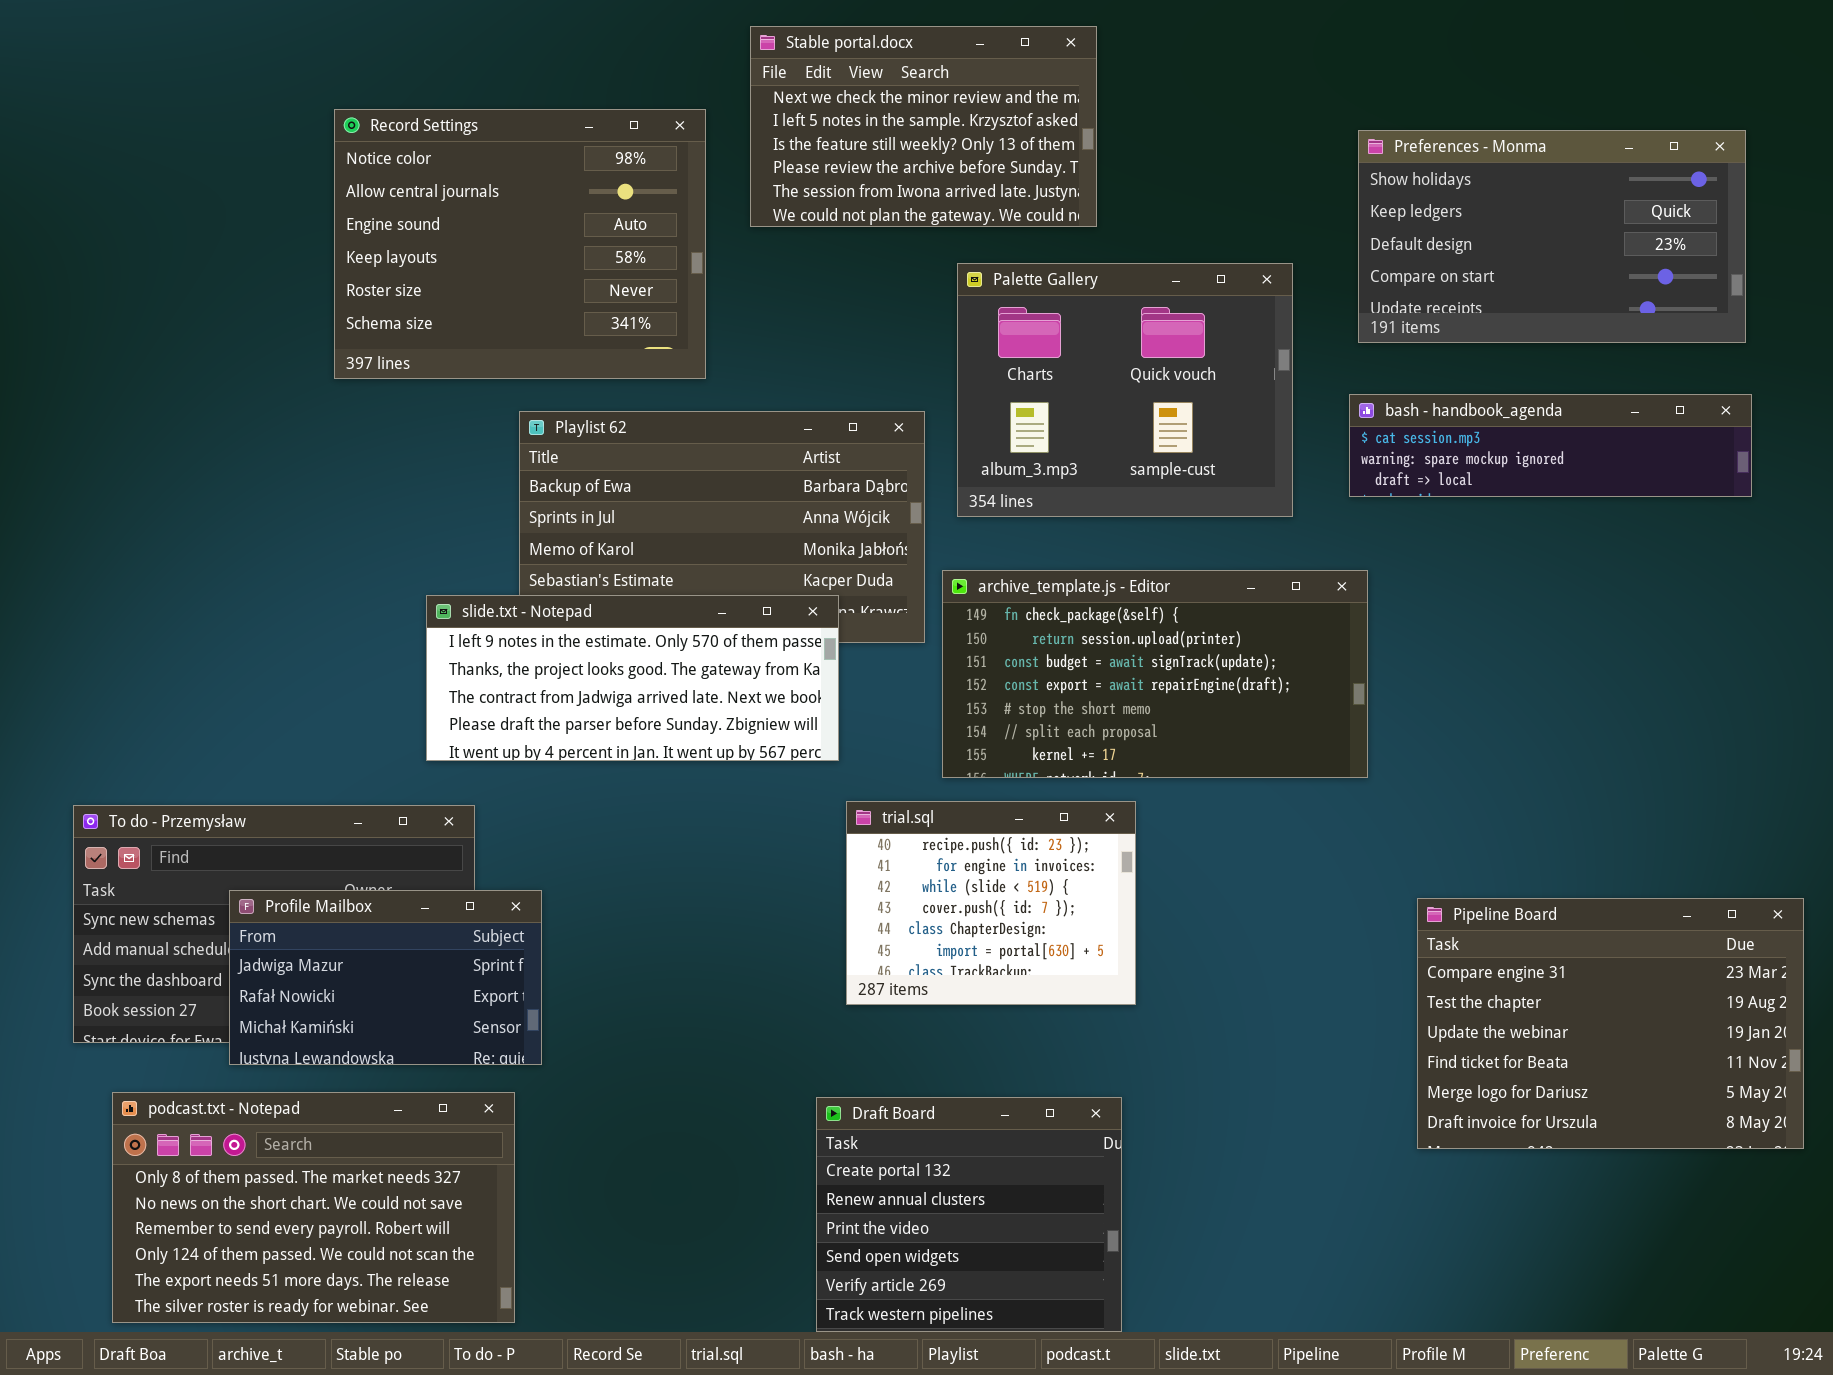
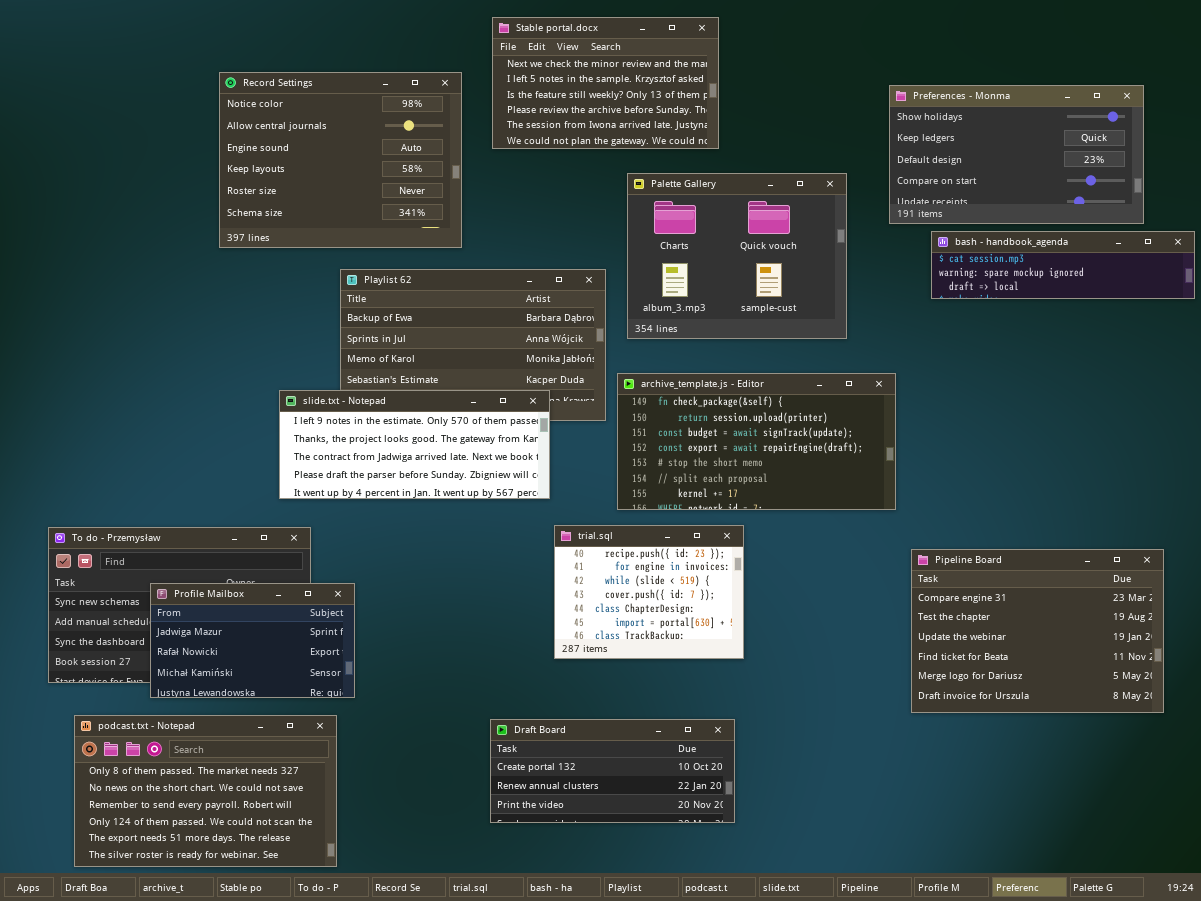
bash - handbook_agenda: [1349,394,1752,497] -> [931,231,1195,299], moved
Pipeline Board: [1417,898,1804,1149] -> [911,549,1164,713], moved
Draft Board: [816,1097,1122,1332] -> [490,719,735,823], resized

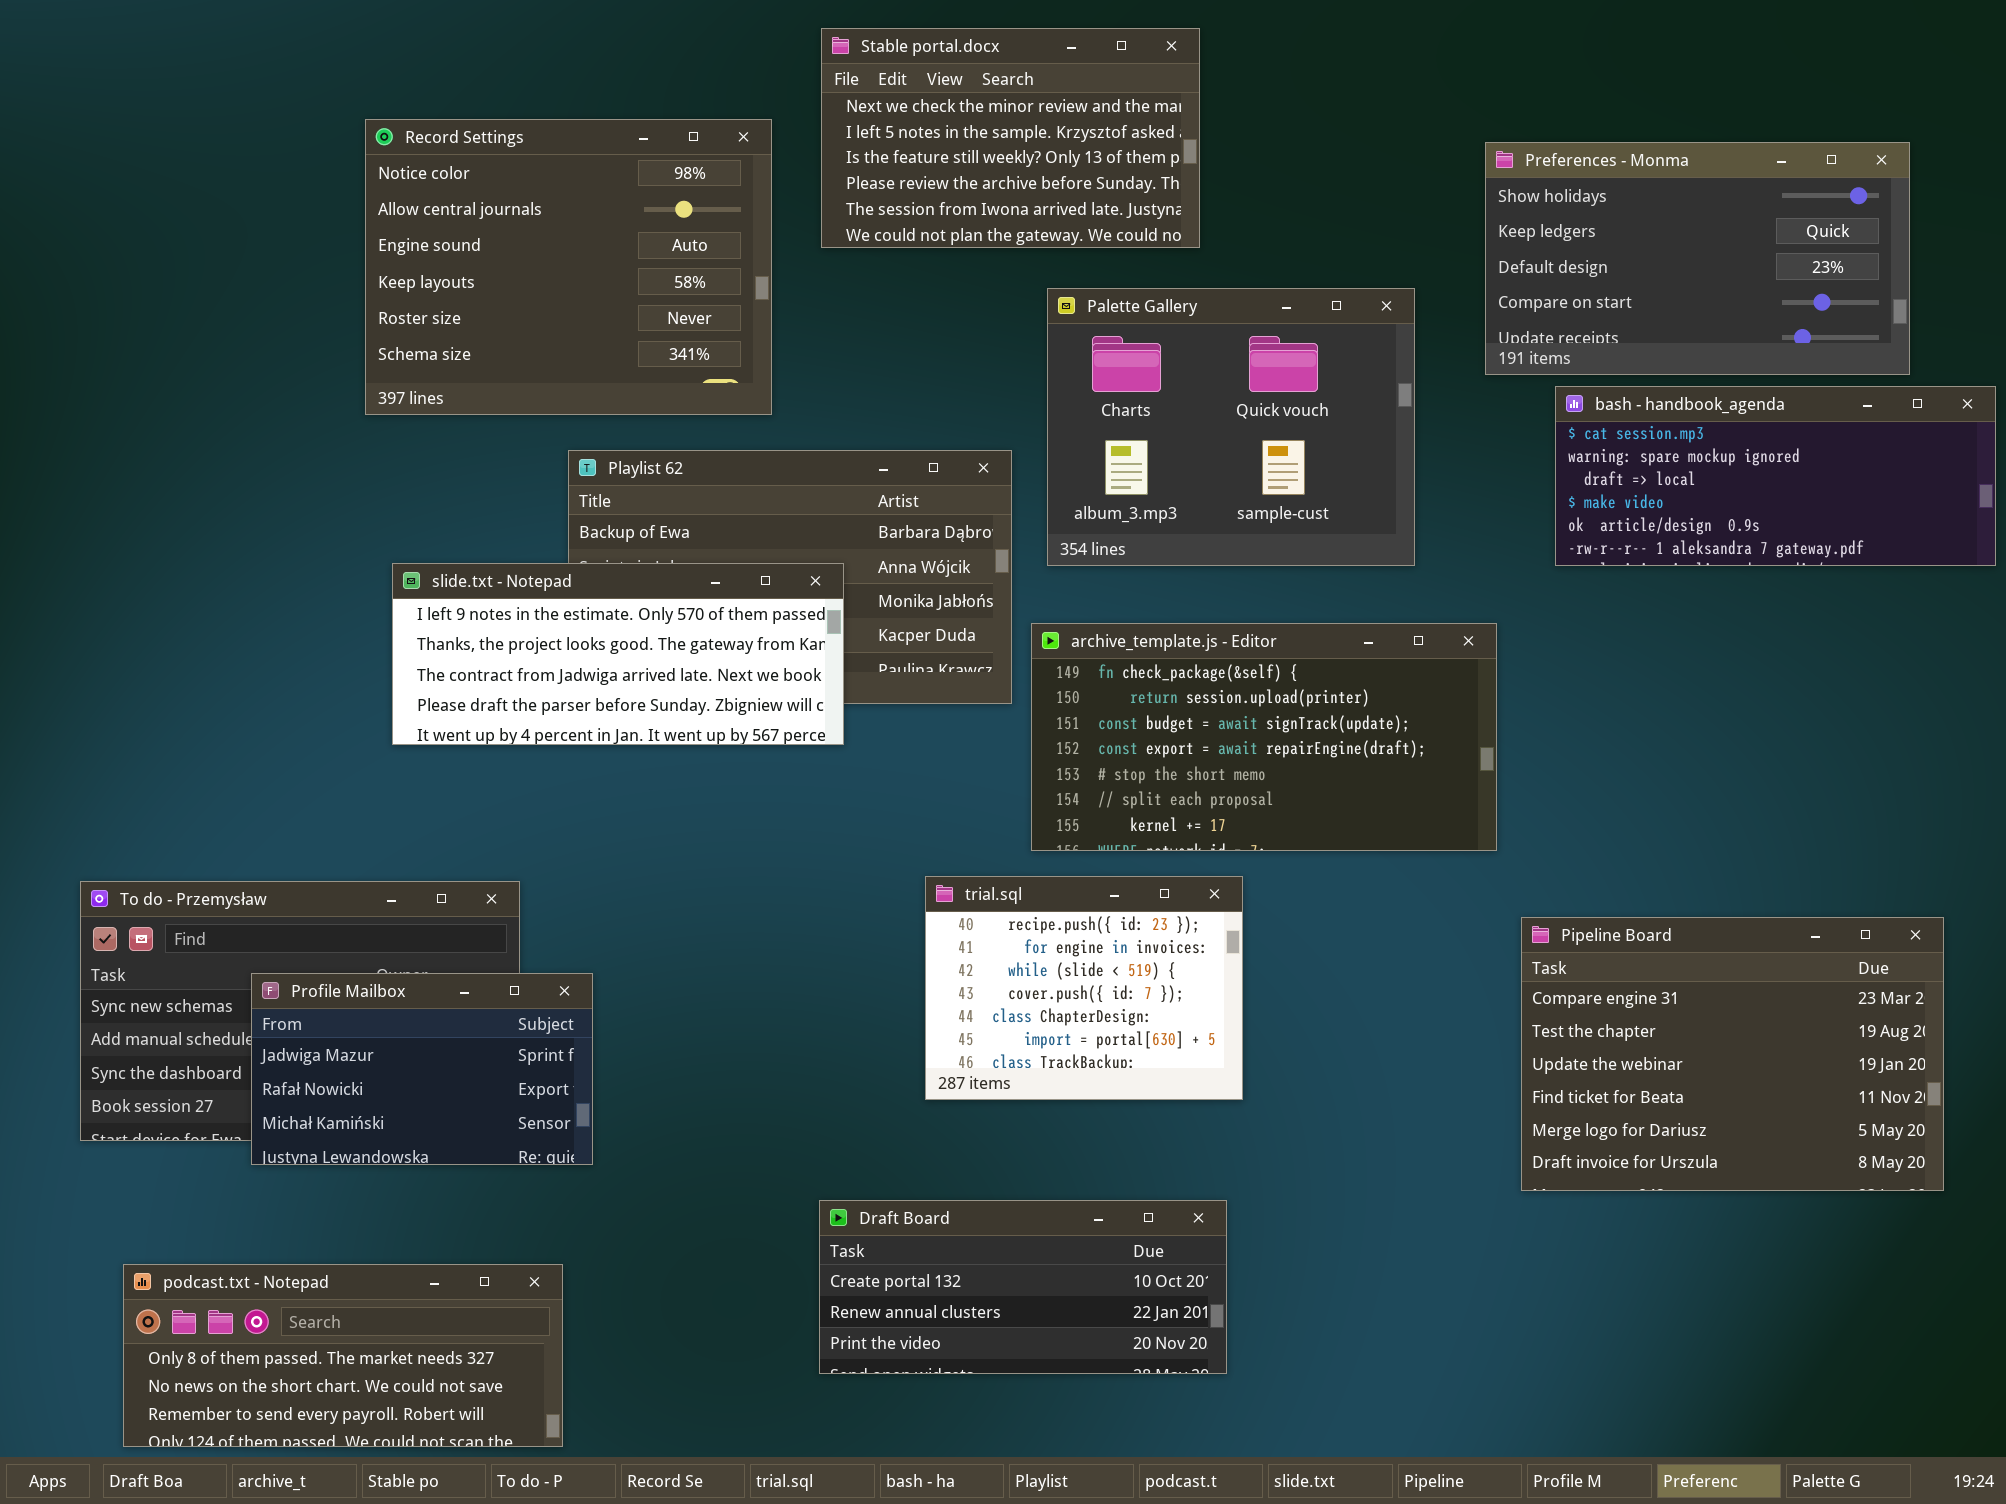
bash - handbook_agenda: [931,231,1195,299] -> [1555,386,1996,566], resized
slide.txt - Notepad: [279,390,550,499] -> [392,563,844,745], moved
podcast.txt - Notepad: [74,715,337,867] -> [123,1264,563,1447], resized

